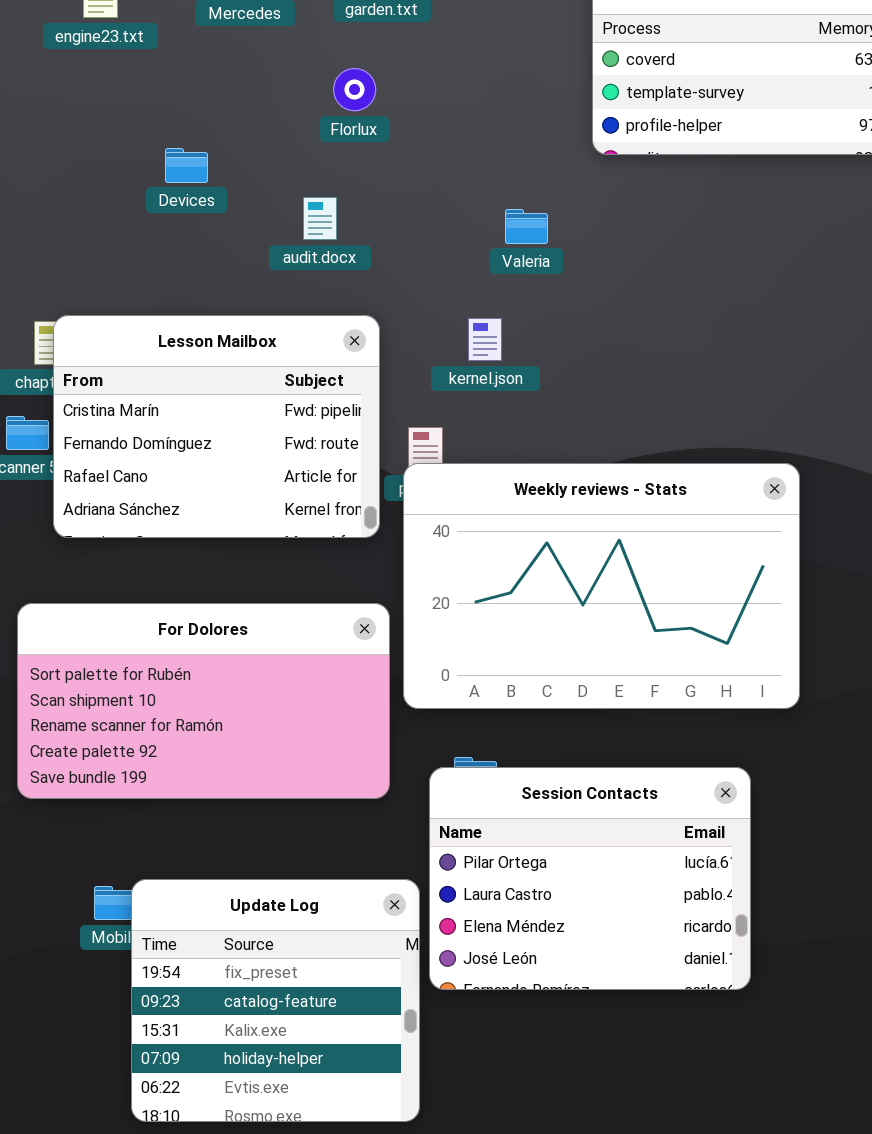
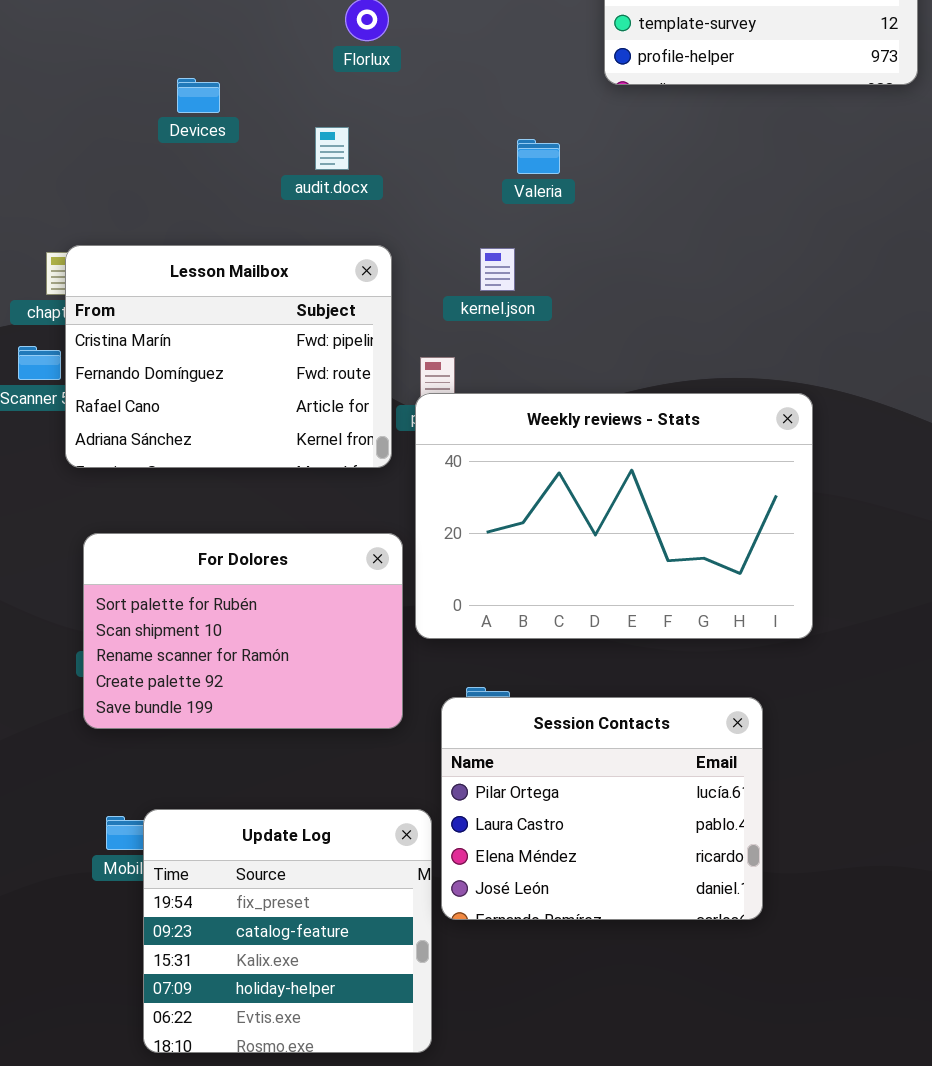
For Dolores: [17,603,390,799] -> [83,533,403,729], resized

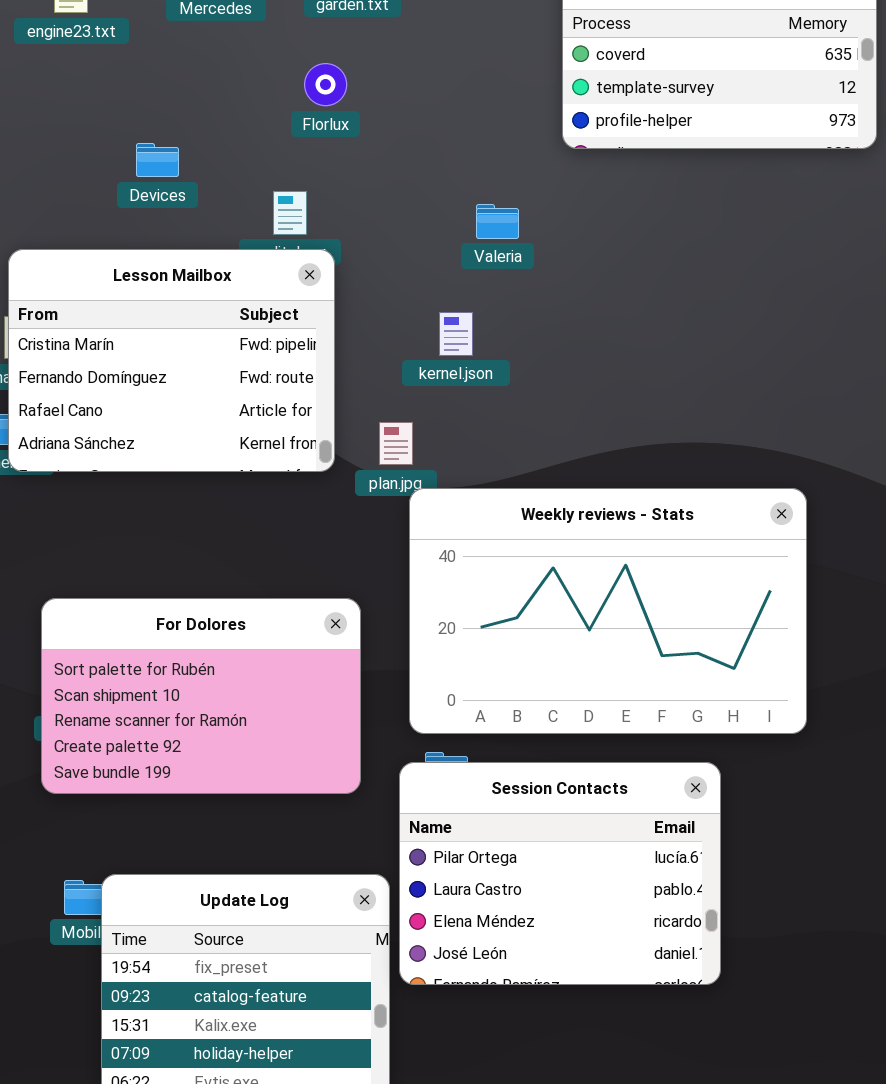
Lesson Mailbox: [65,245,392,468] -> [8,249,335,472], moved
Weekly reviews - Stats: [415,393,813,639] -> [409,488,807,734], moved

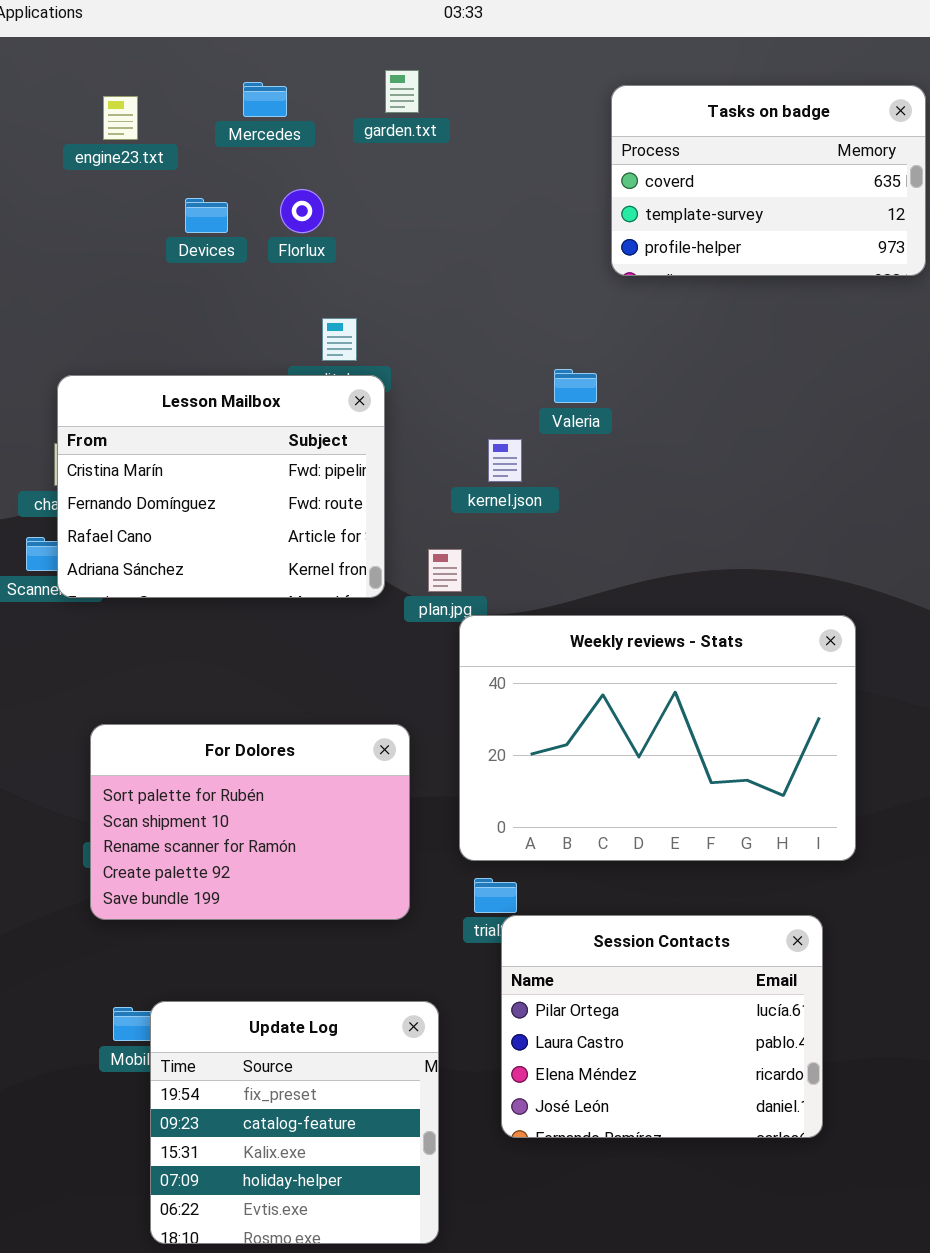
Florlux: [304,63,347,106] -> [280,189,324,233], moved
Devices: [136,143,179,177] -> [185,198,228,233], moved
Valeria: [476,204,519,239] -> [554,369,597,403], moved
Session Contacts: [399,762,721,985] -> [501,915,823,1138], moved

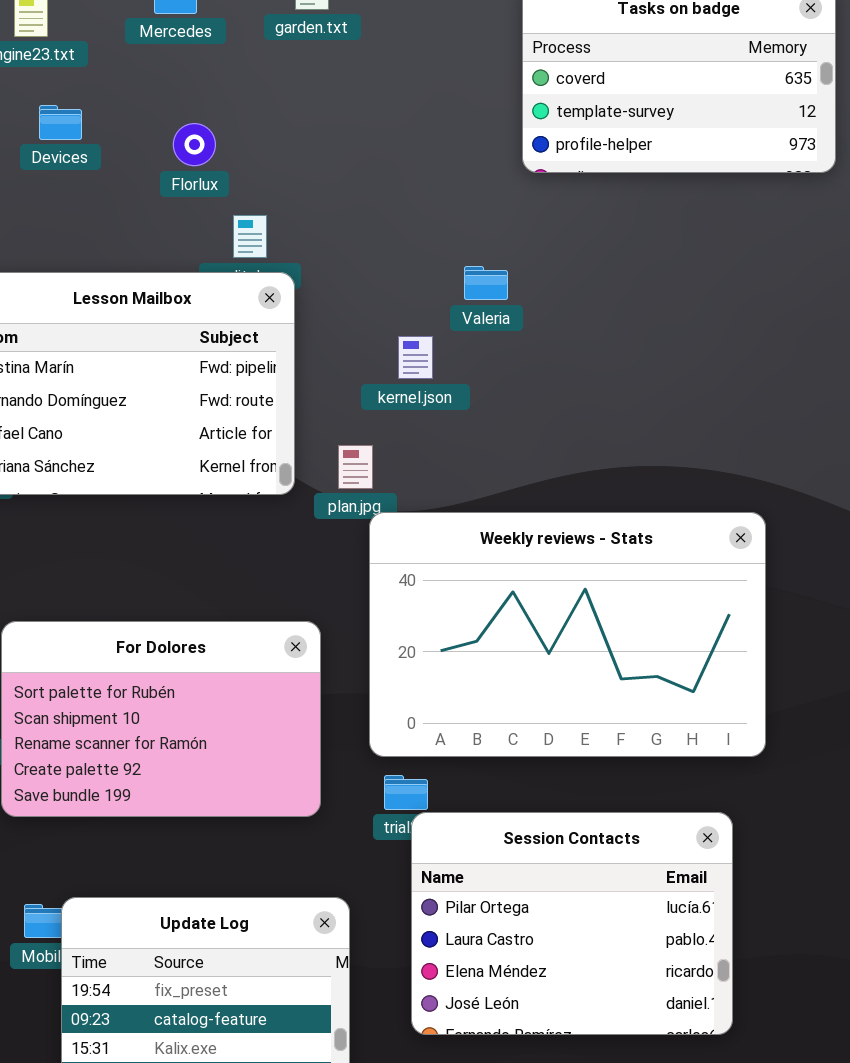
Florlux: [280,189,324,233] -> [173,123,216,166], moved
Devices: [185,198,228,233] -> [39,105,82,140], moved

